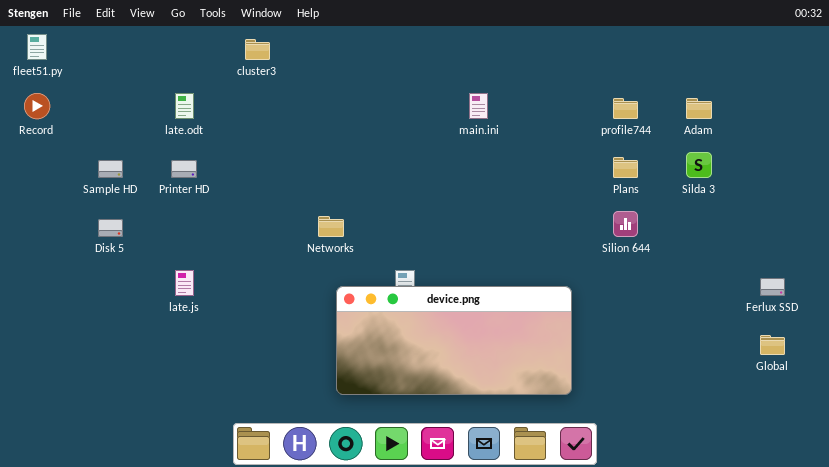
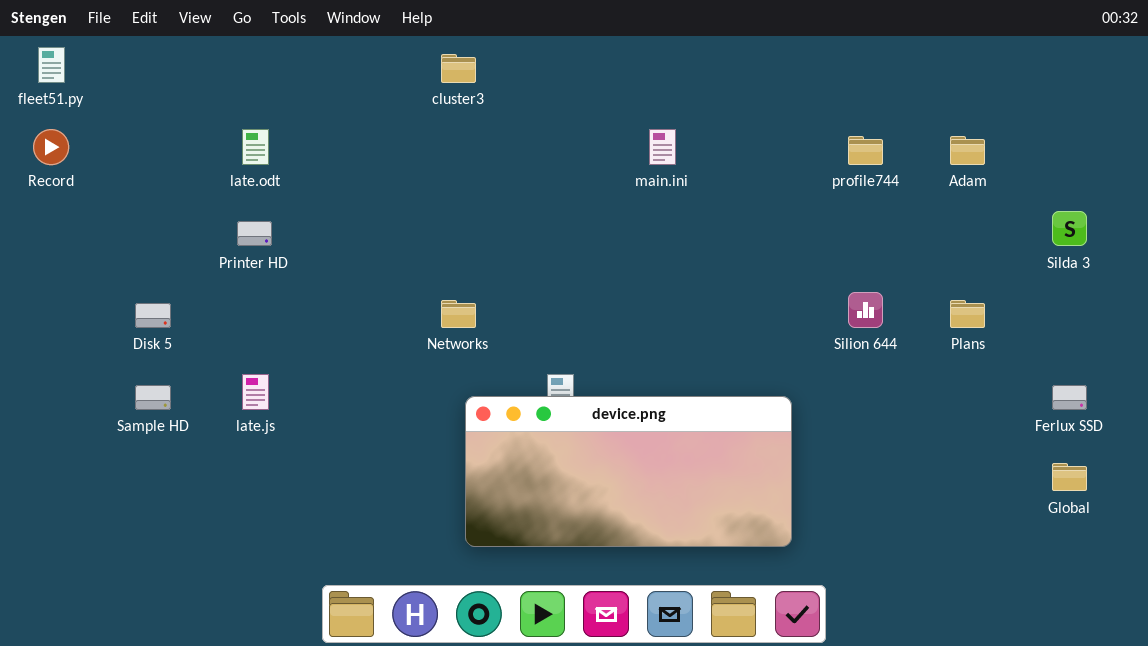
cluster3: [245,39,270,60] -> [441,54,476,83], moved
Silda 3: [686,152,712,178] -> [1052,211,1087,246], moved
Plans: [613,157,638,178] -> [950,300,985,328], moved
Sample HD: [98,160,123,178] -> [135,385,171,410], moved

